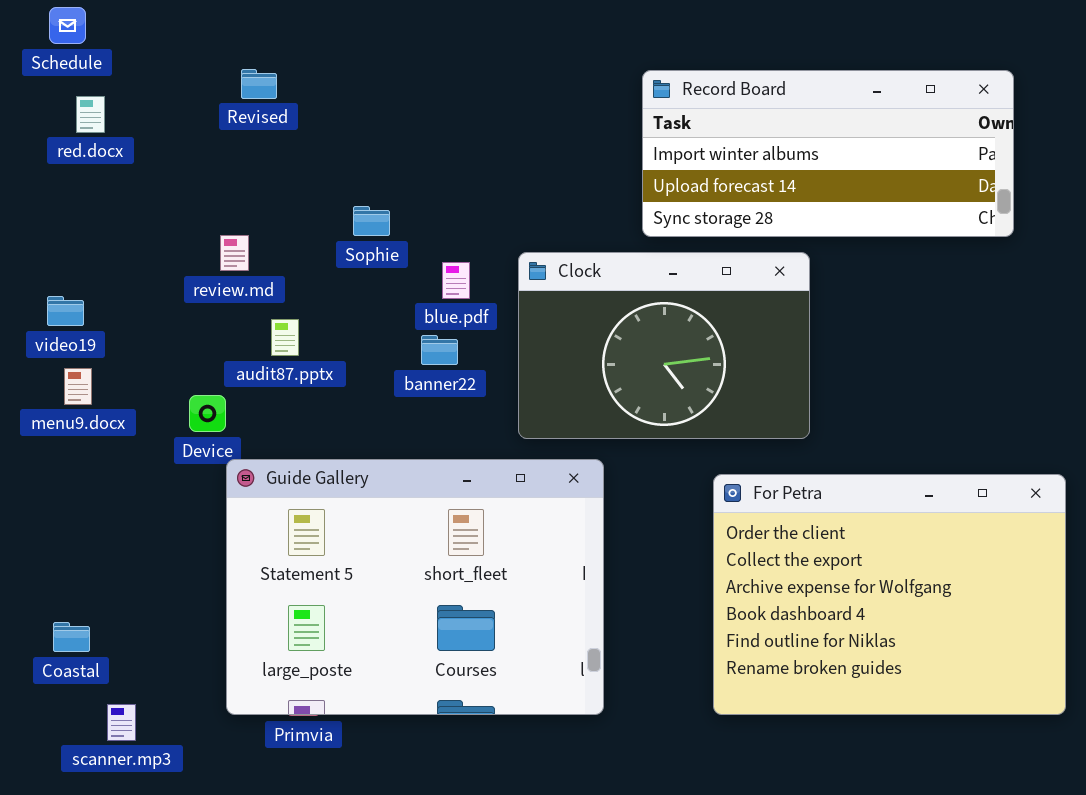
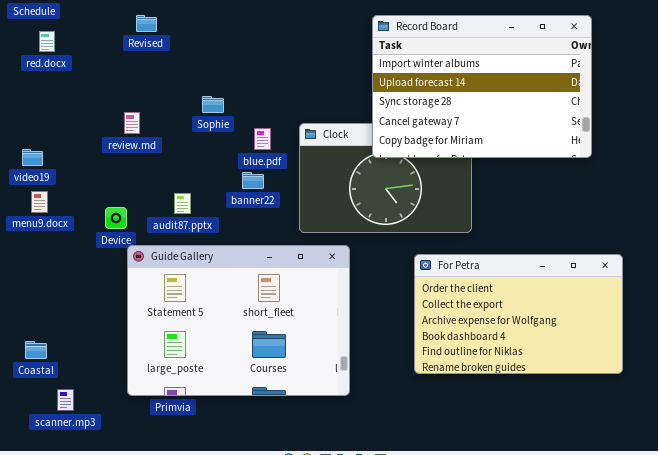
Record Board: [642,70,1014,237] -> [372,15,592,158], resized
audit87.pptx: [271,319,299,356] -> [174,193,191,214], moved
For Petra: [713,474,1066,715] -> [414,254,623,374], resized

